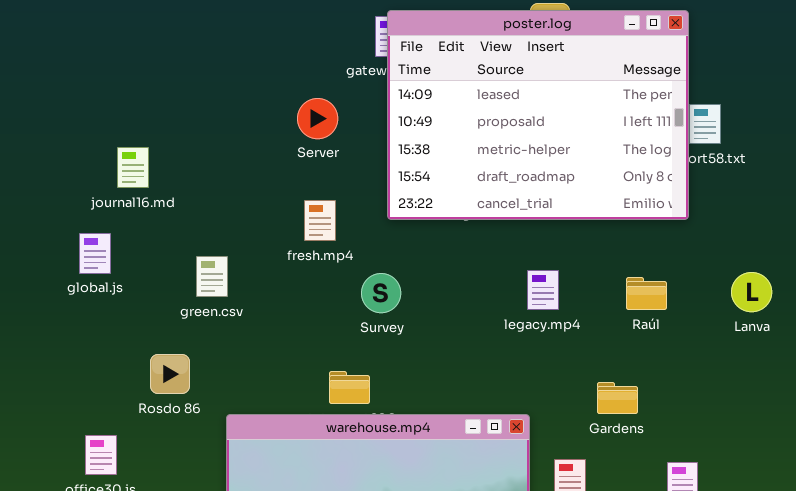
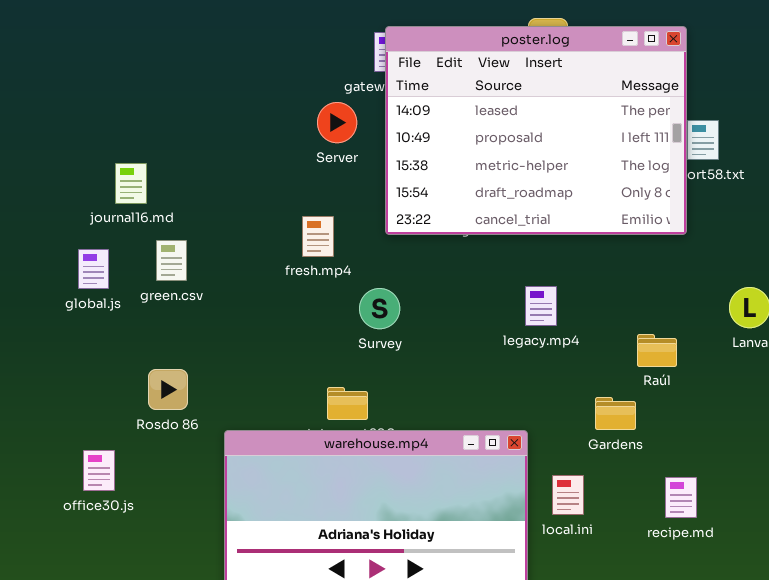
Server: [297,98,338,139] -> [317,102,357,143], moved
green.csv: [196,256,228,297] -> [156,240,187,281], moved
Raúl: [626,277,667,310] -> [637,334,677,367], moved

